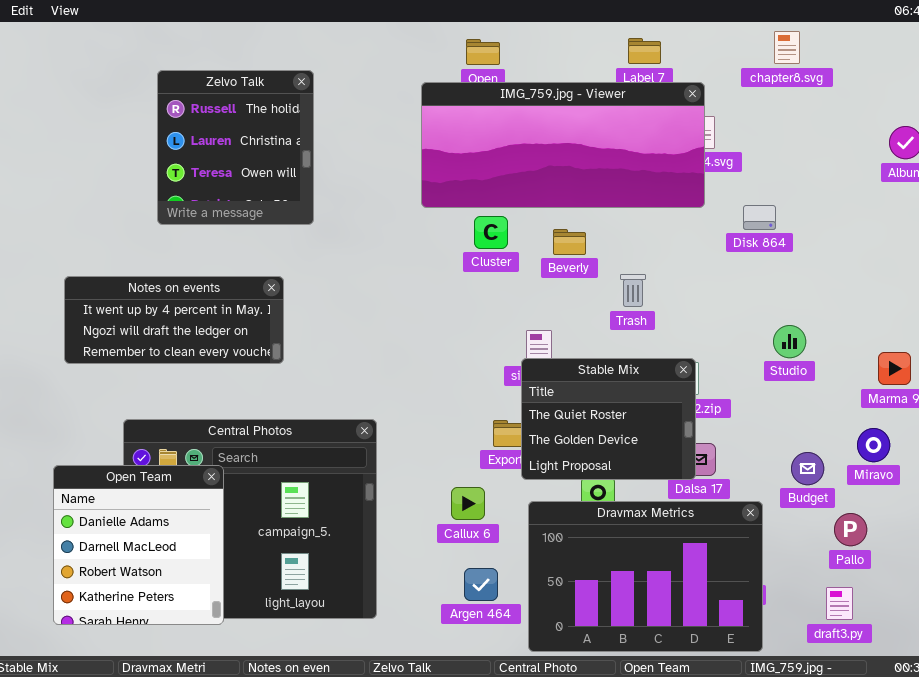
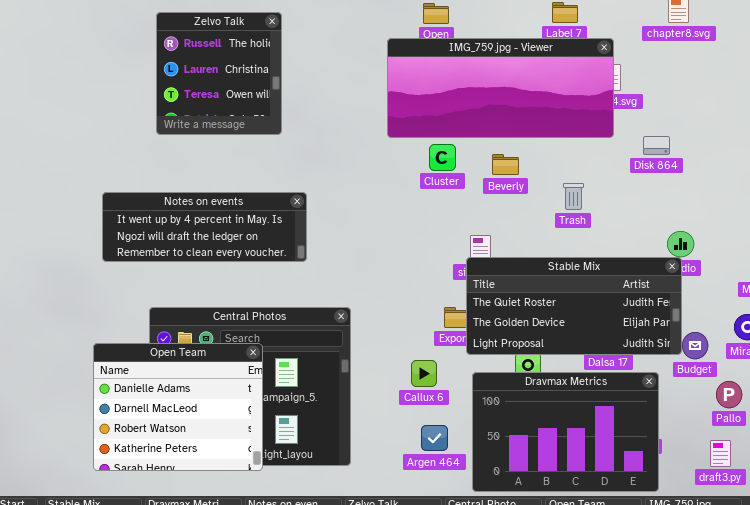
Zelvo Talk: [157,70,314,225] -> [156,12,282,135], moved
Trash: [620,274,646,307] -> [563,183,584,210], moved
Notes on events: [64,276,284,364] -> [102,192,307,262], resized
Stable Mix: [521,358,696,480] -> [466,257,682,355], resized
Open Team: [53,465,224,625] -> [93,343,263,471], resized

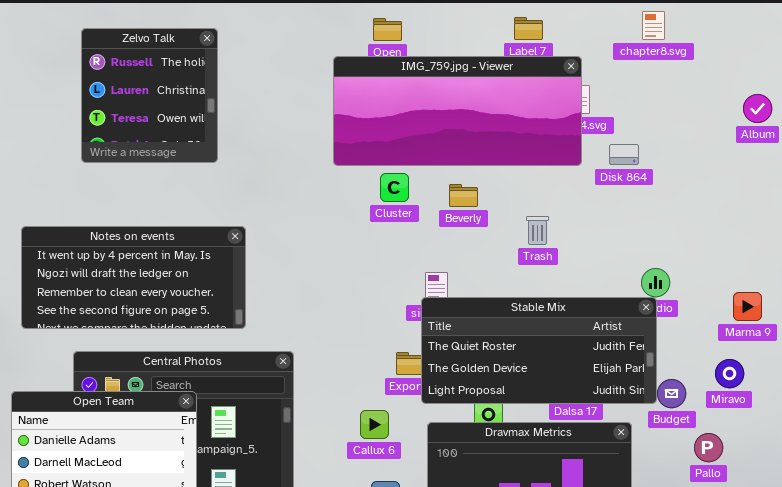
Disk 864: [643,136,670,155] -> [609,144,639,165], moved
Notes on events: [102,192,307,262] -> [21,226,246,329], resized

